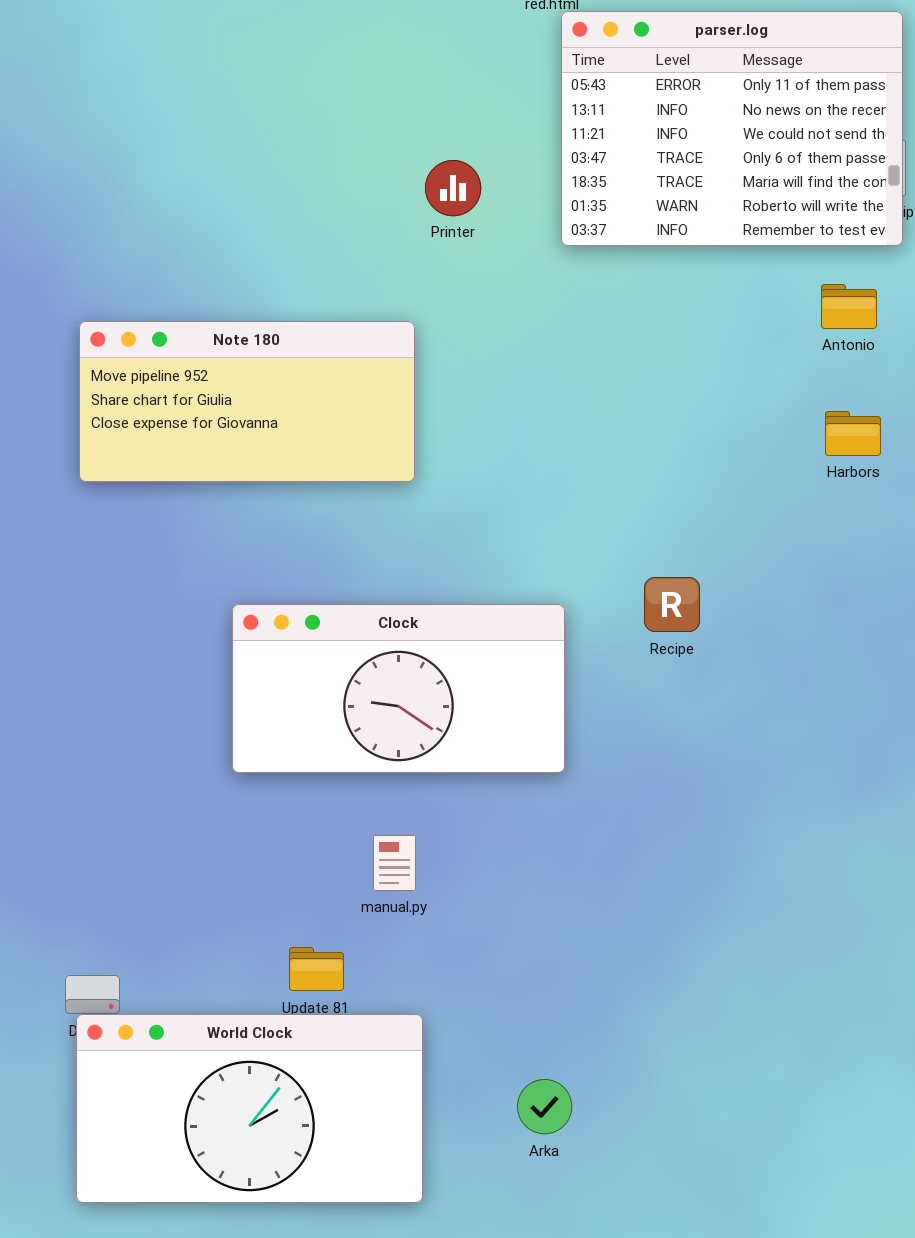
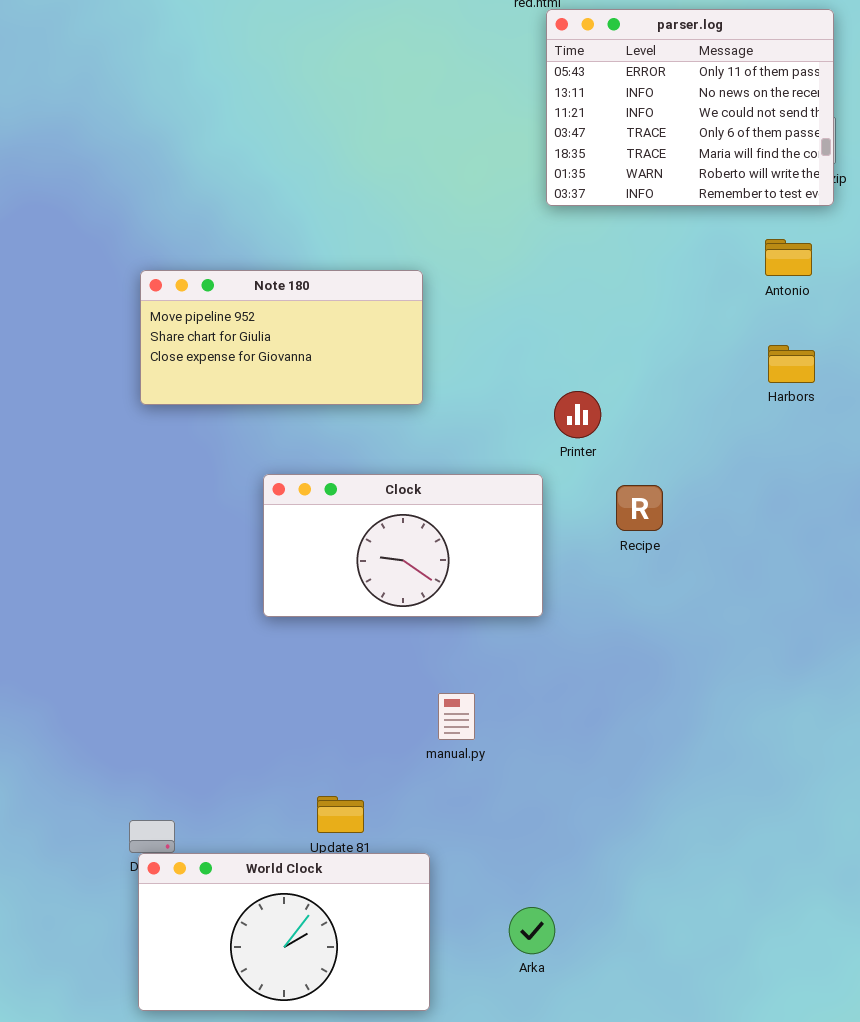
Printer: [425,160,481,216] -> [554,391,601,438], moved
Clock: [232,604,565,773] -> [263,474,543,617], moved
manual.py: [373,835,416,891] -> [438,693,475,740], moved

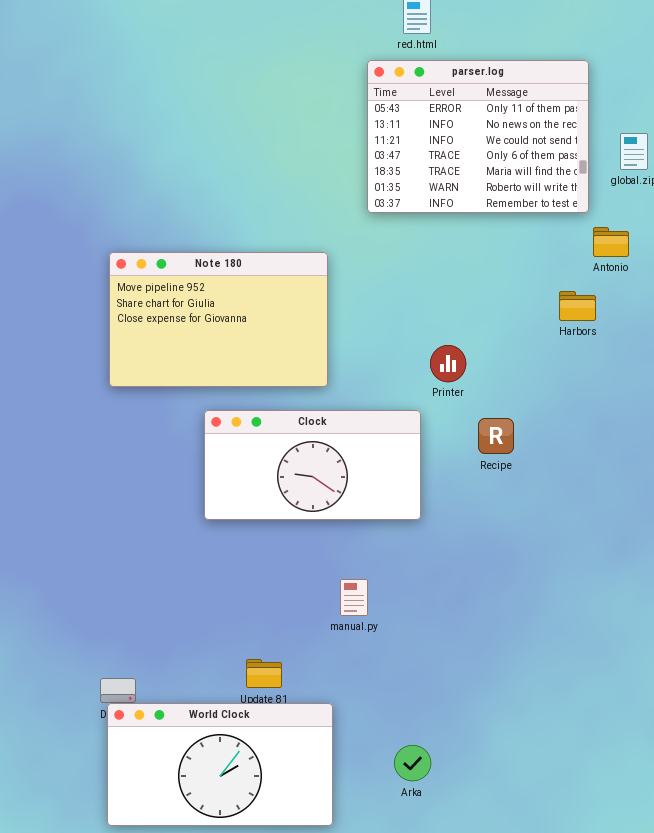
parser.log: [546,9,834,206] -> [367,60,589,213], moved
Note 180: [140,270,423,405] -> [109,252,328,387], resized
Harbors: [768,345,815,383] -> [559,291,596,321], moved

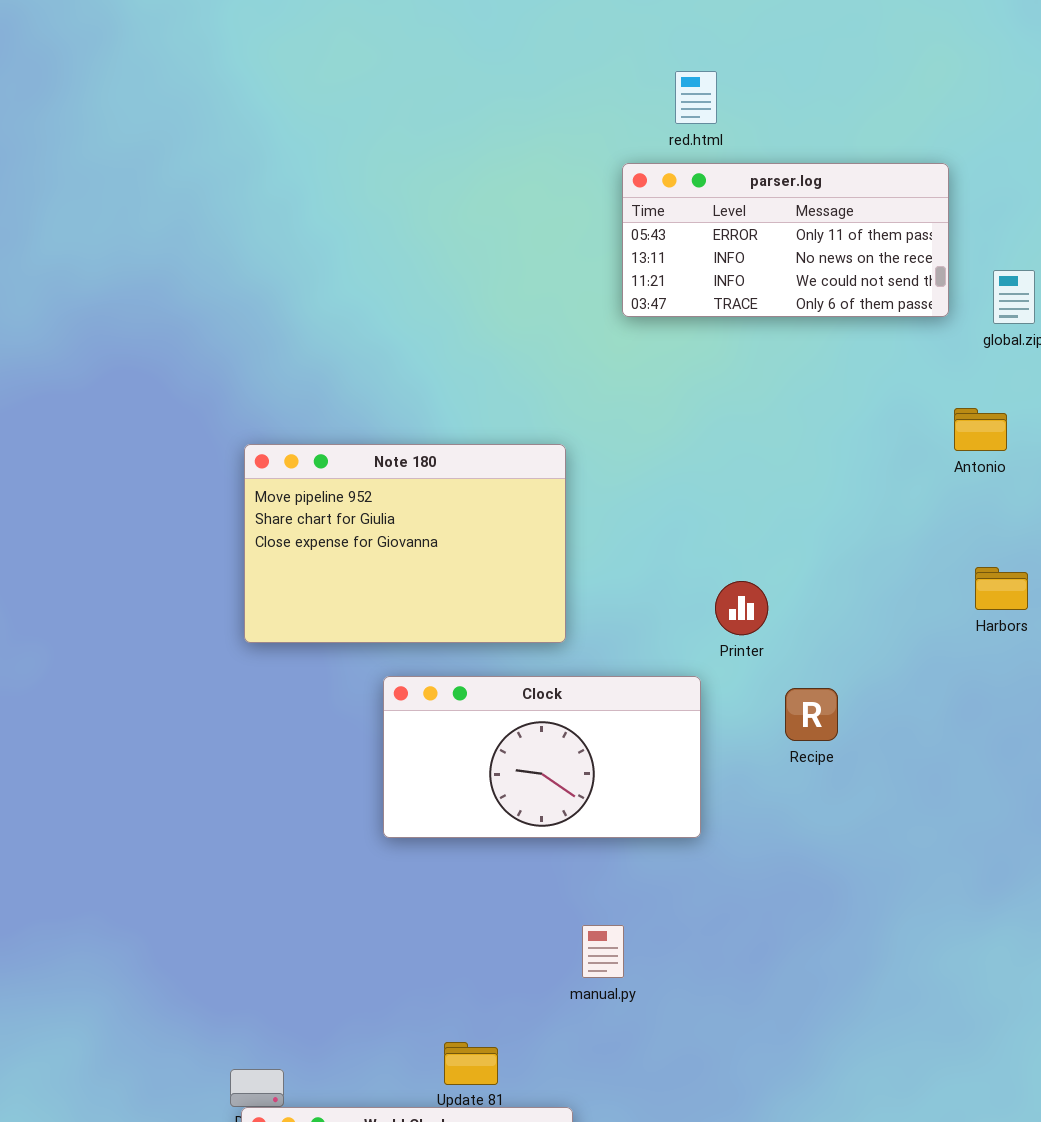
parser.log: [367,60,589,213] -> [622,163,949,317], resized
Harbors: [559,291,596,321] -> [975,567,1028,610], moved

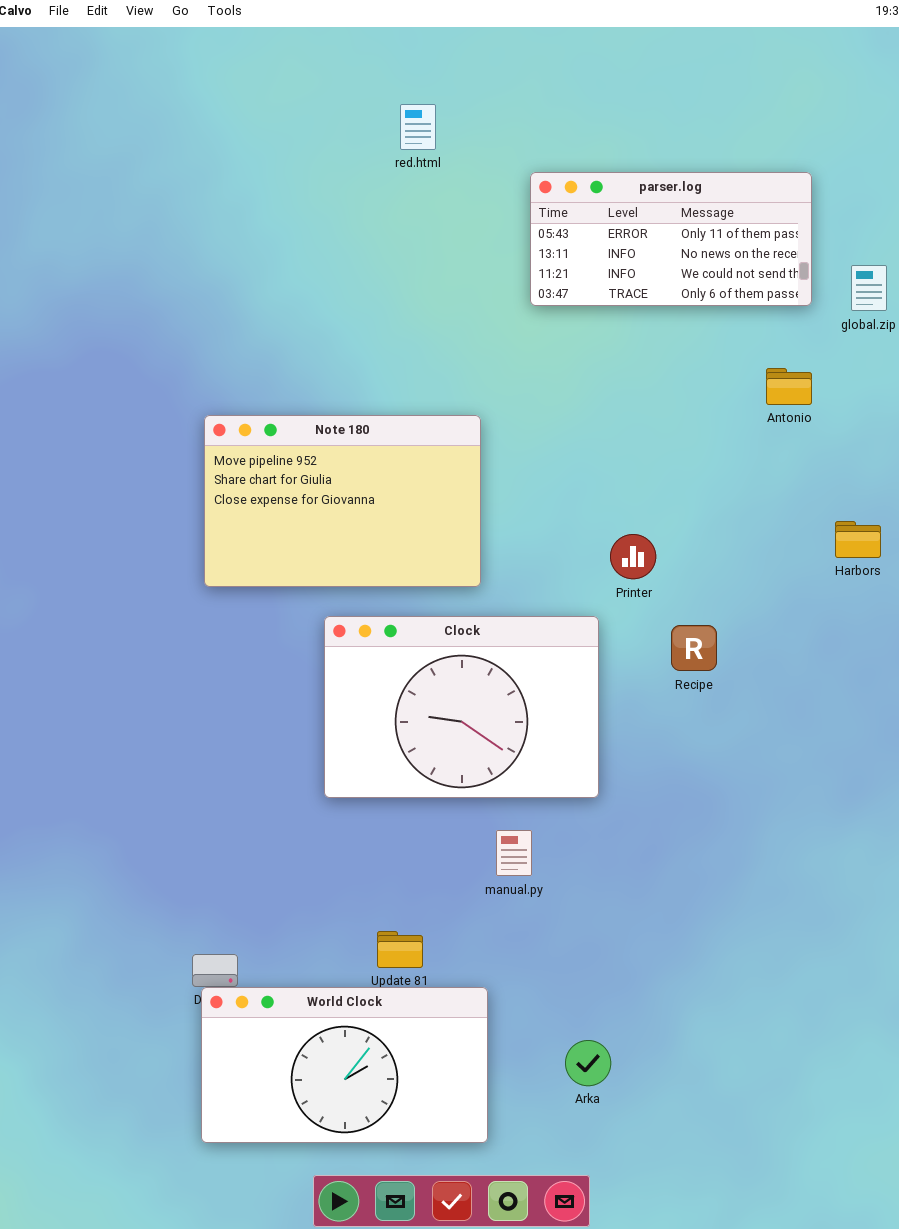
red.html: [675,71,717,124] -> [400,104,436,150], moved
Antonio: [954,408,1007,451] -> [766,368,812,405], moved
Clock: [383,676,701,838] -> [324,616,599,798], resized

